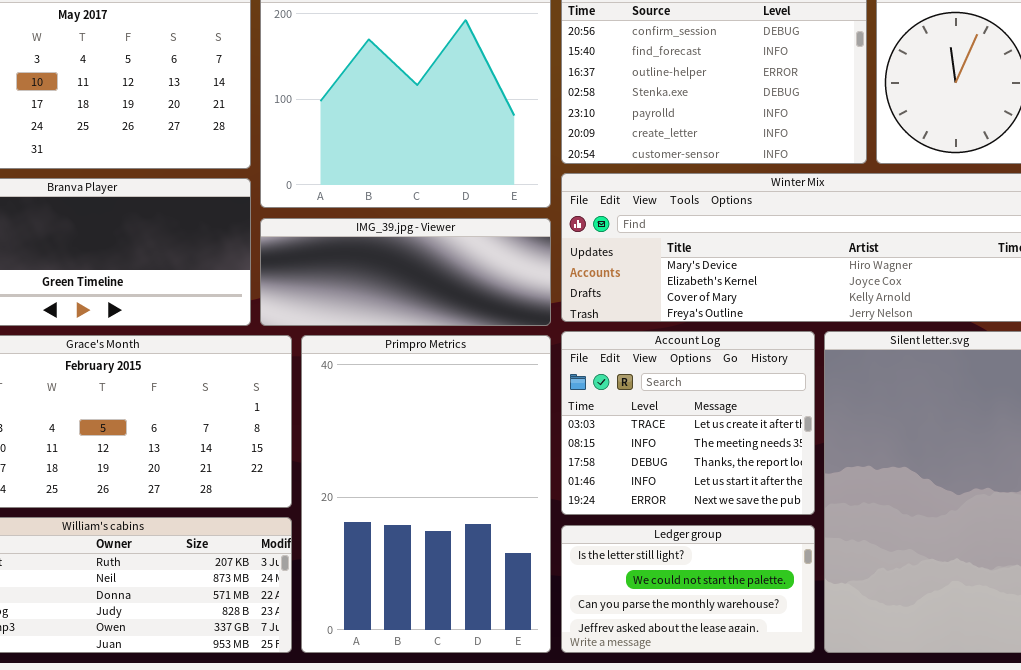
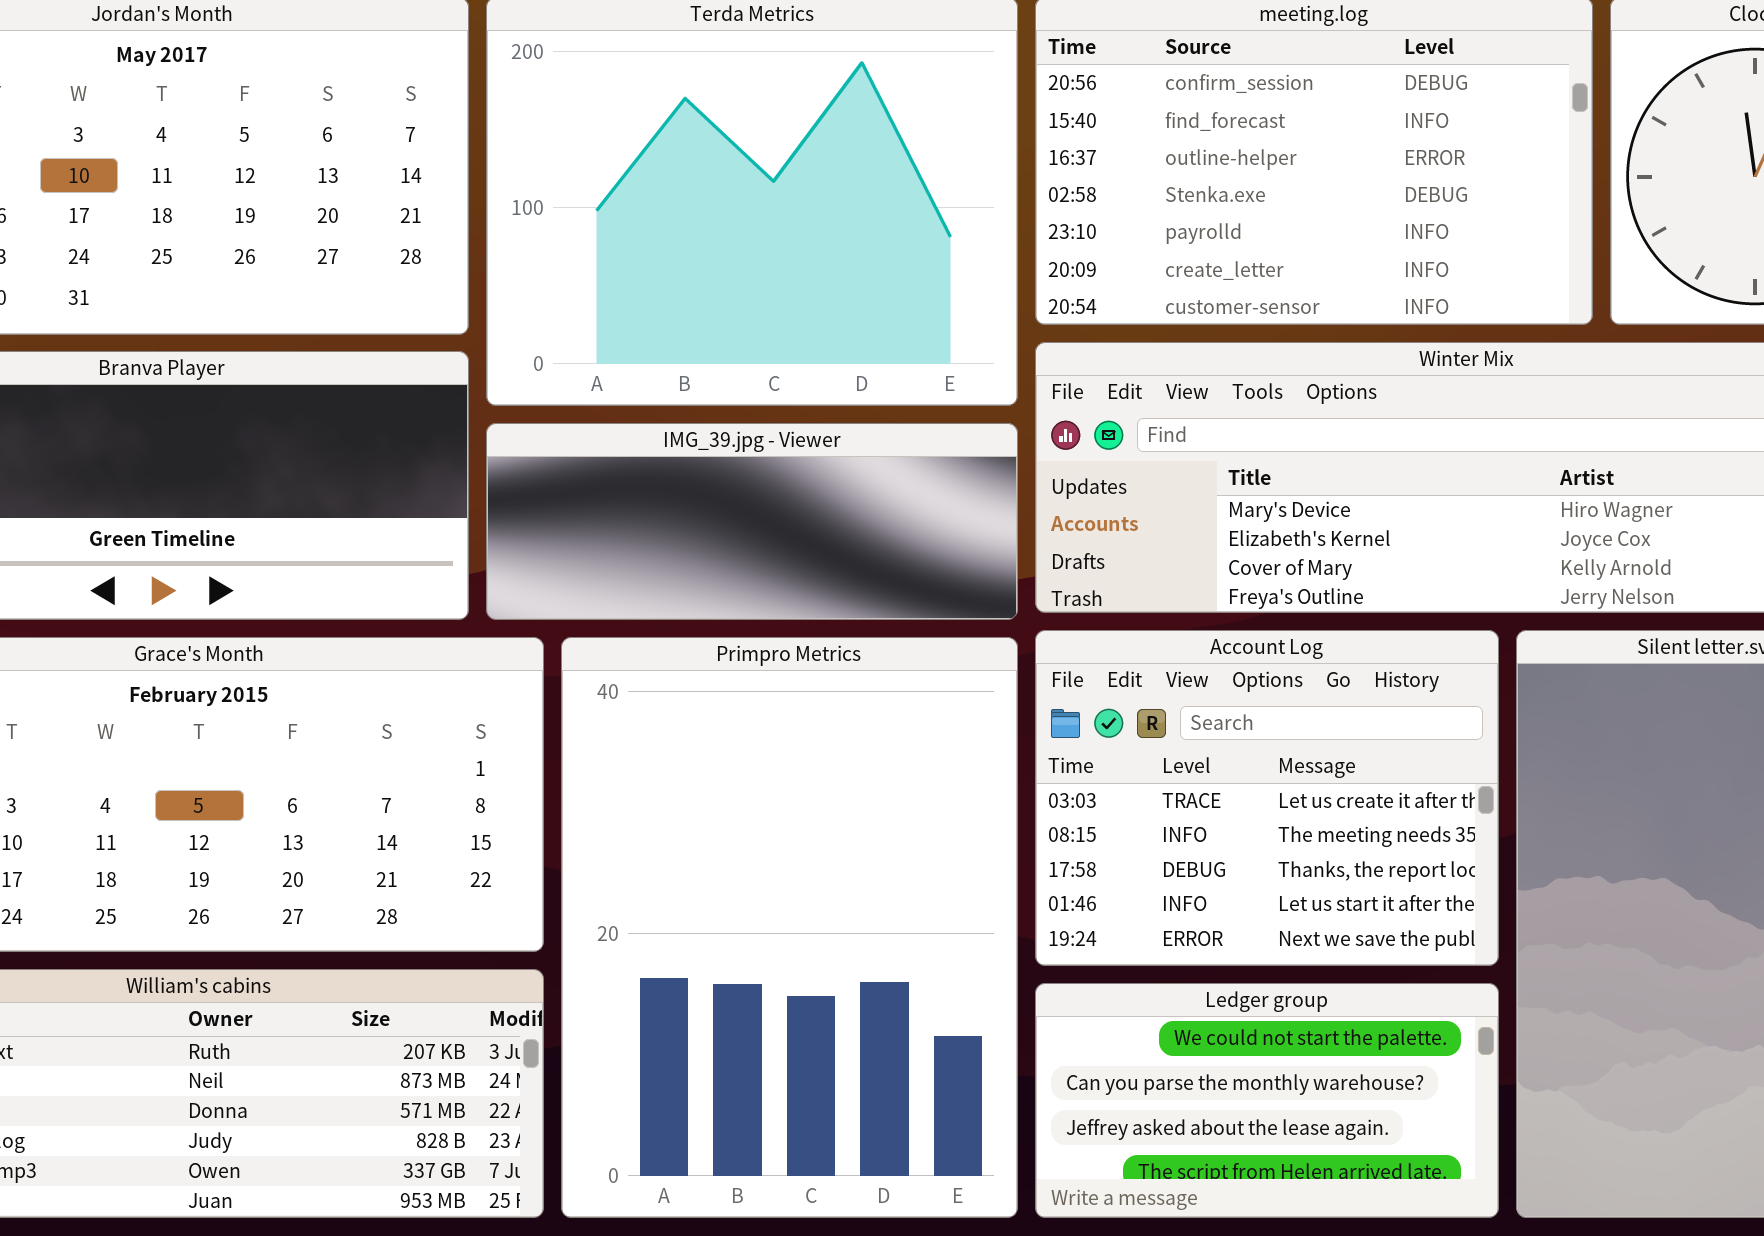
Ledger group: [561,525,815,653] -> [1035,983,1499,1218], scrolled down 1 row

